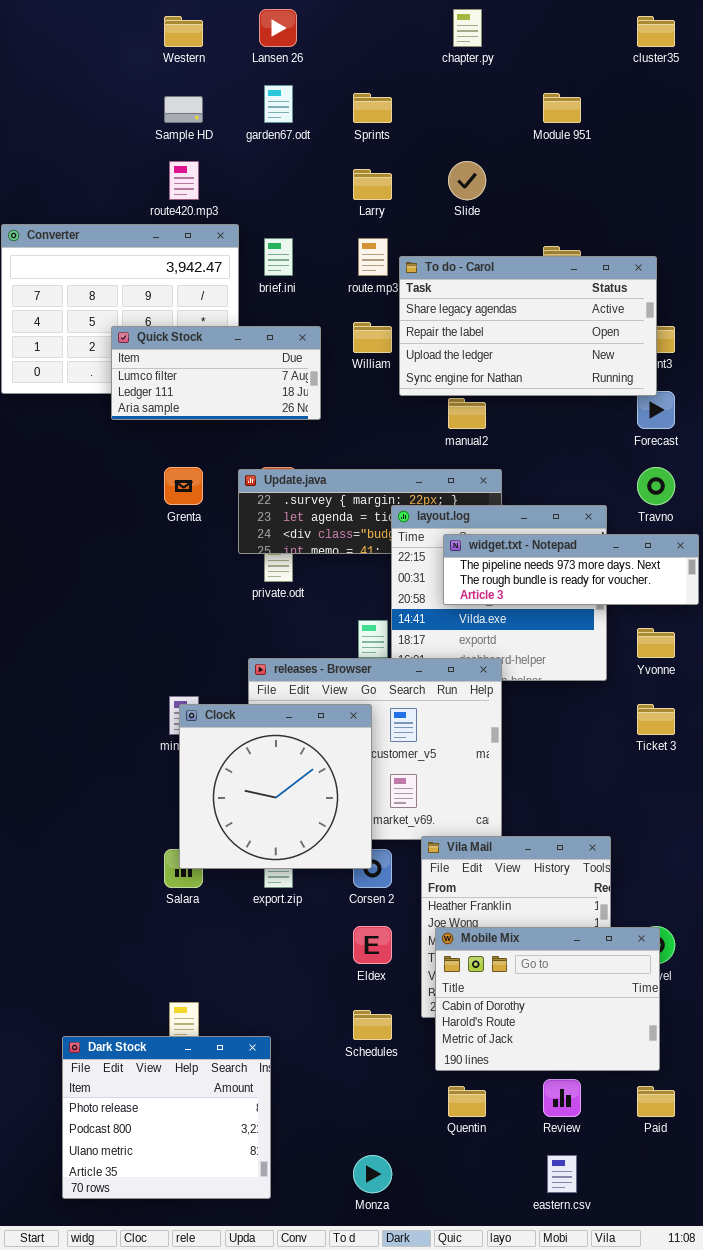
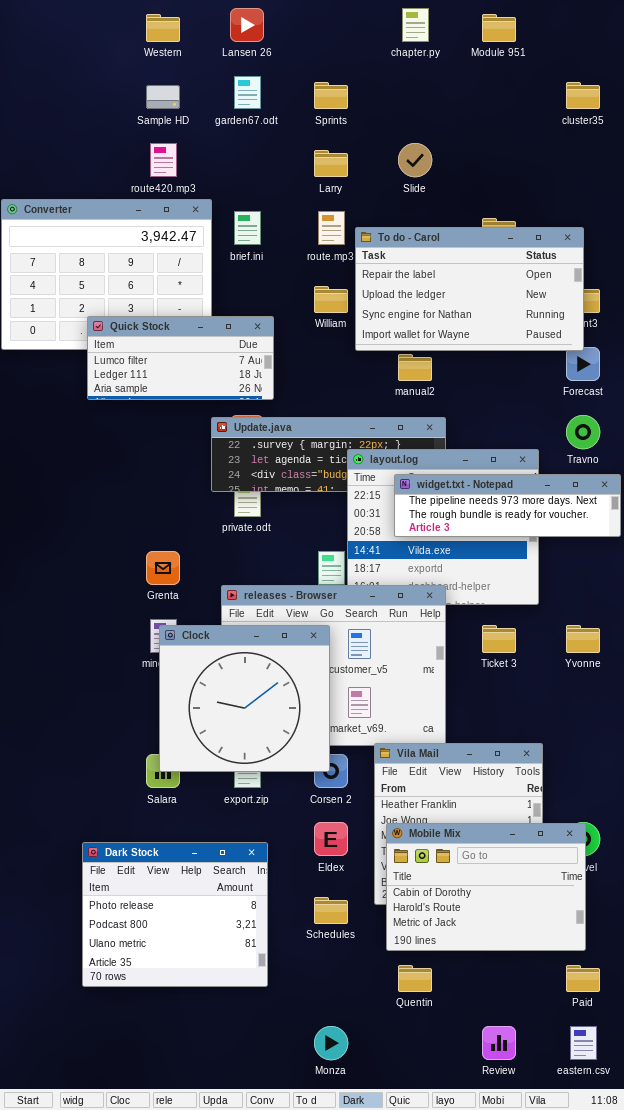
cluster35: [637,16,675,47] -> [566,82,600,109], moved
Module 951: [543,93,581,123] -> [482,14,516,42], moved
To do - Carol: [399,256,657,396] -> [355,227,584,351], scrolled down 1 row
Quick Stock: [111,326,321,420] -> [87,316,274,400], moved
Grenta: [164,467,203,505] -> [146,551,180,585], moved
Yvonne: [637,628,675,658] -> [566,625,600,653], moved
Ticket 3: [637,704,675,735] -> [482,625,516,653], moved
Dark Stock: [62,1036,271,1199] -> [82,842,268,987], moved
Review: [543,1079,581,1117] -> [482,1026,516,1060], moved
eastern.csv: [547,1155,577,1193] -> [570,1026,597,1060], moved

